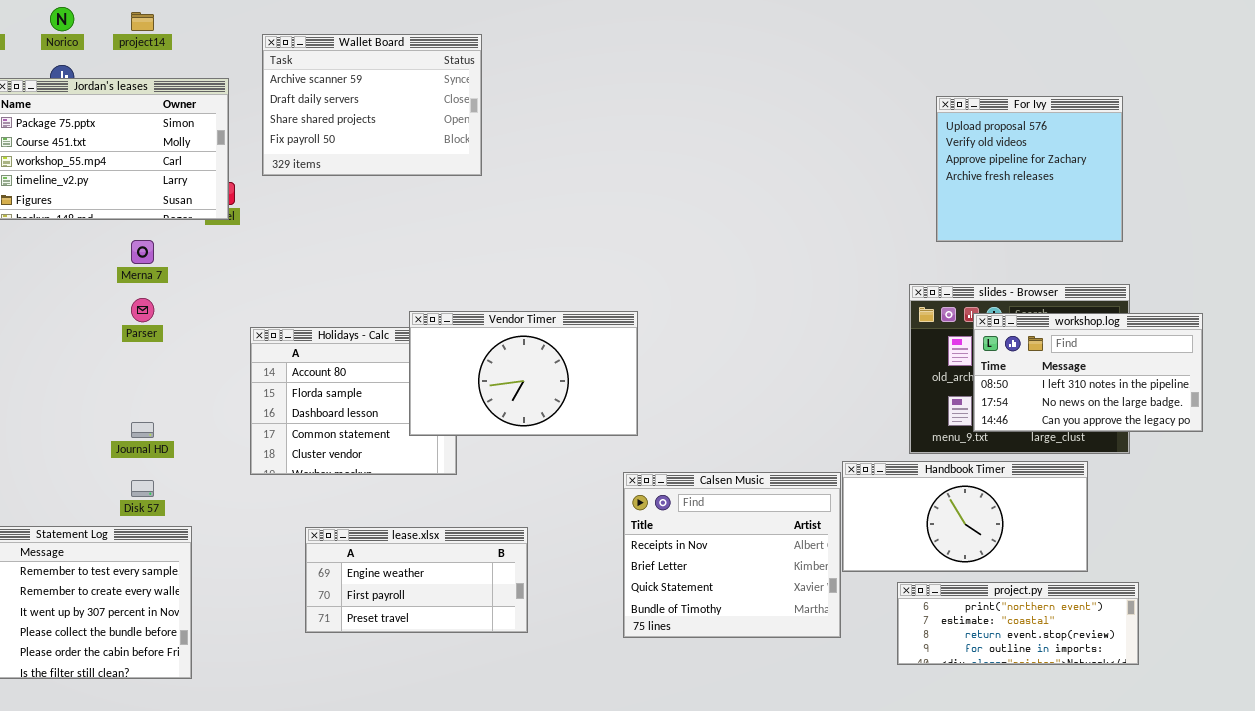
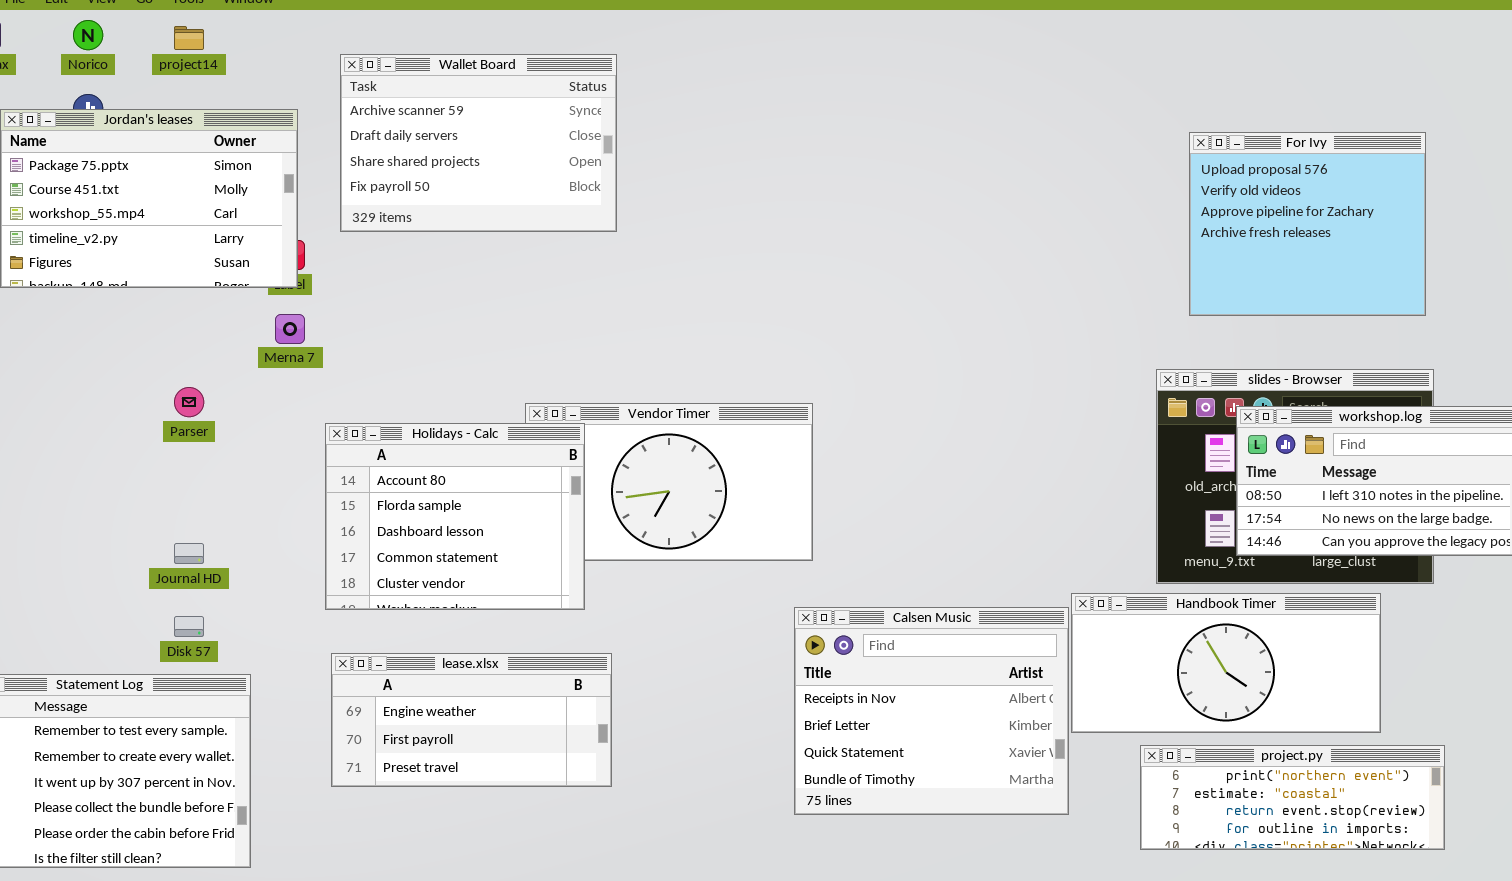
Merna 7: [131,240,154,264] -> [275,314,305,344], moved
Holidays - Calc: [250,327,457,475] -> [325,423,585,610], raised
lease.xlsx: [305,527,528,633] -> [331,653,612,787], moved

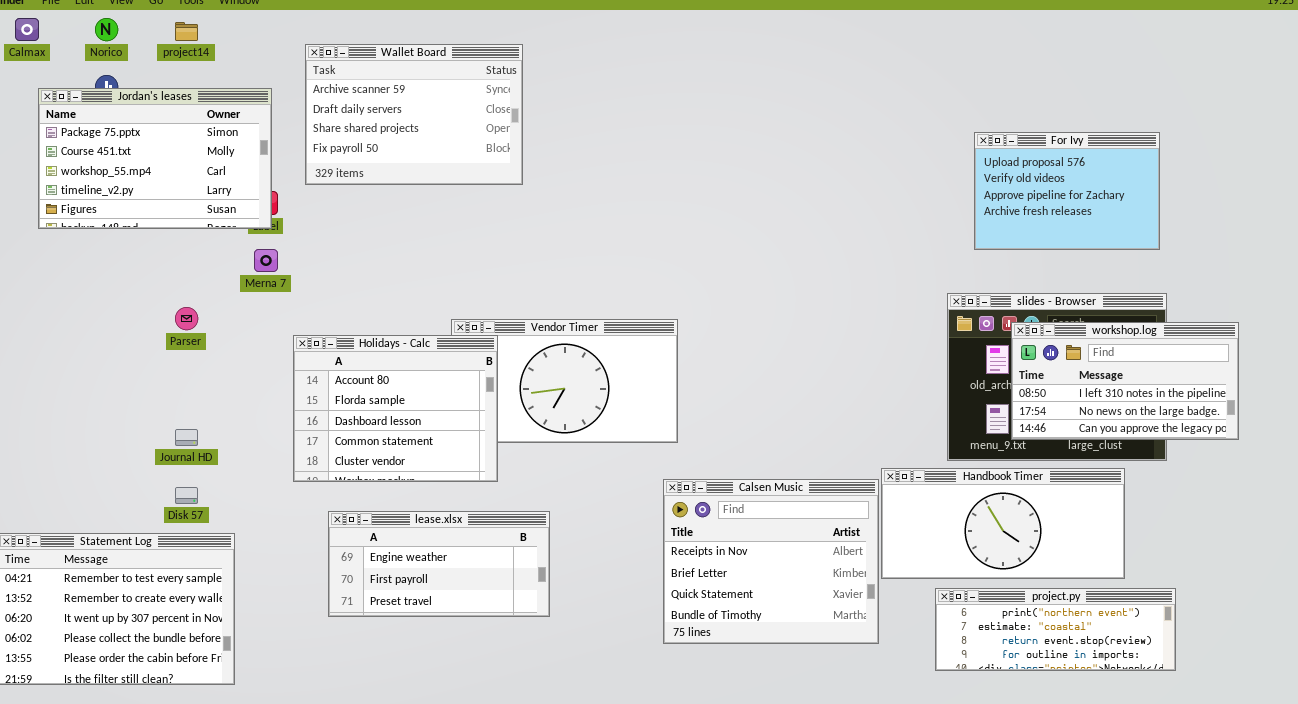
For Ivy: [1189,132,1426,316] -> [974,132,1160,250], resized
lease.xlsx: [331,653,612,787] -> [328,511,550,617], moved

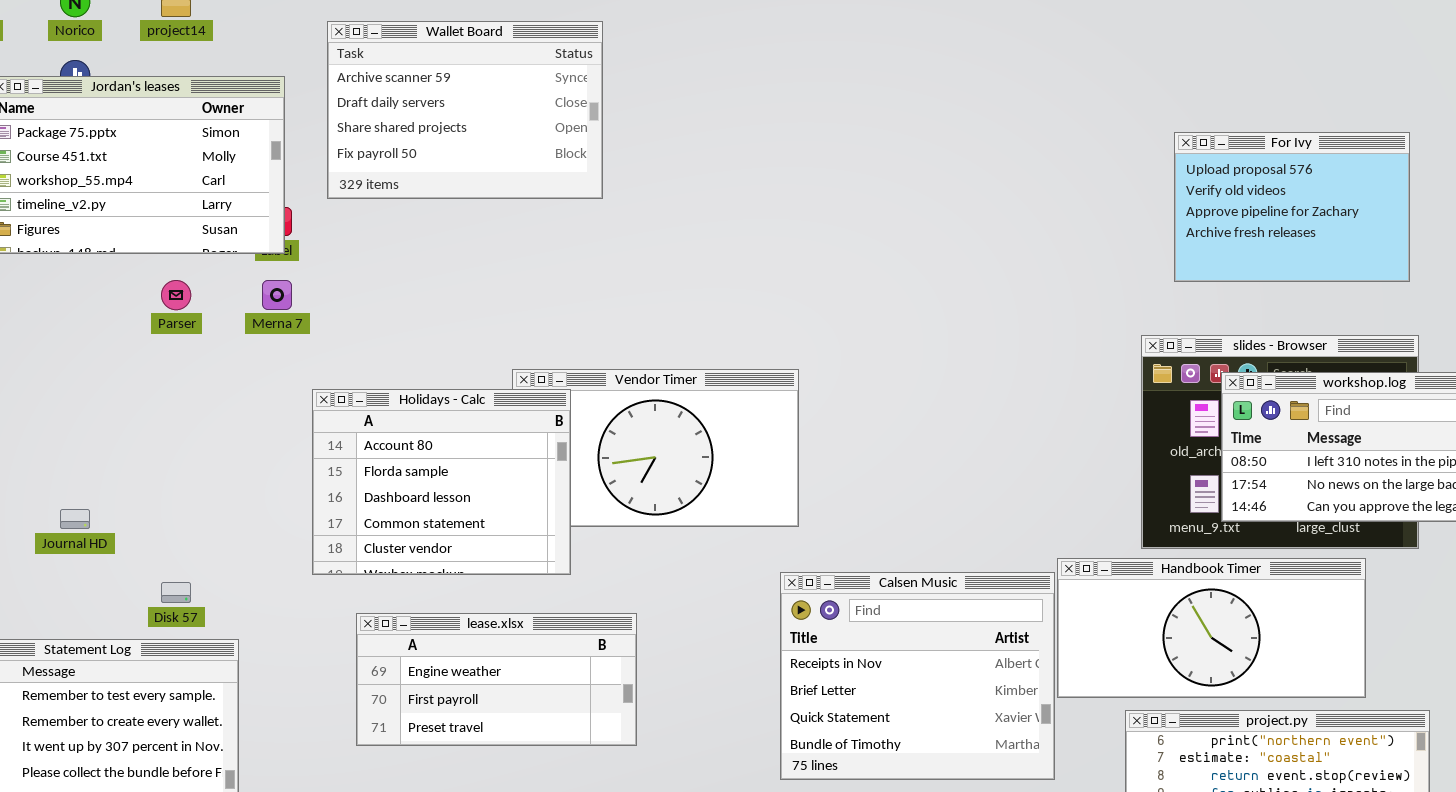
Parser: [175,307,198,330] -> [161,280,191,310], moved
Journal HD: [175,429,198,446] -> [60,509,90,529], moved

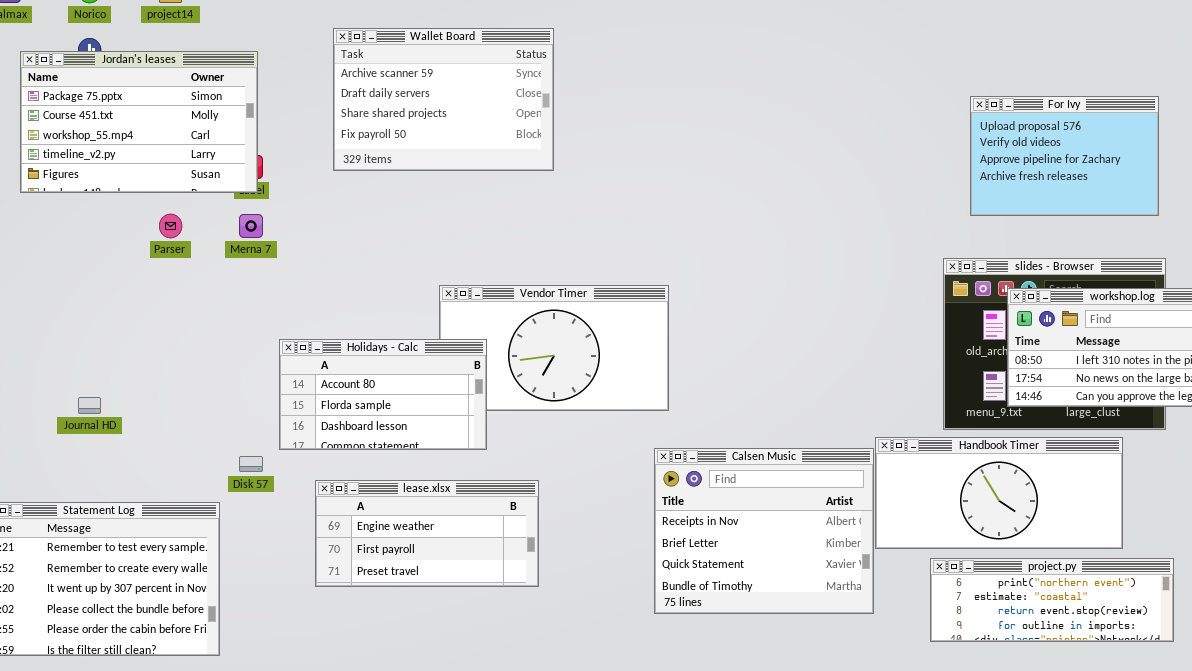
Wallet Board: [327,21,603,199] -> [333,28,554,171], moved
Holidays - Calc: [312,389,571,575] -> [279,339,487,450], resized
Disk 57: [161,582,191,603] -> [239,456,263,472], moved

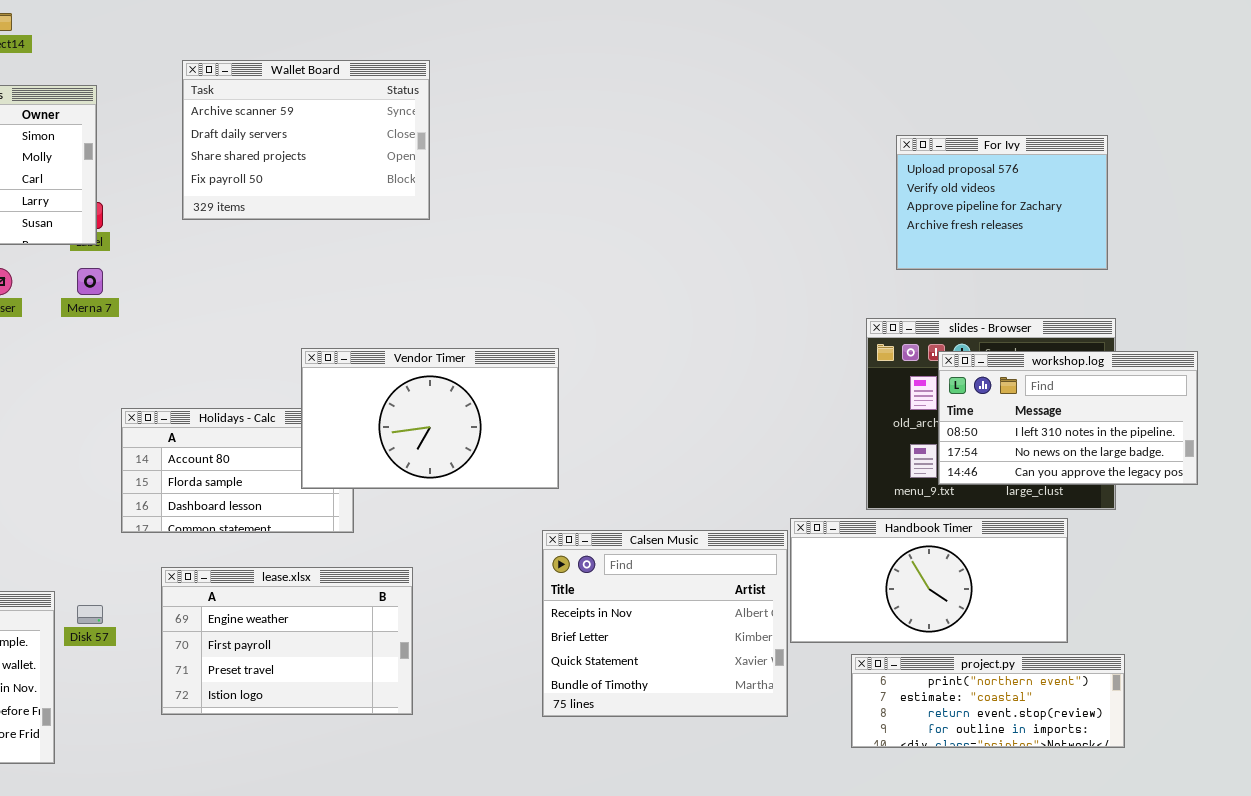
Vendor Timer: [439,285,669,411] -> [301,348,559,489], raised
Disk 57: [239,456,263,472] -> [77,605,103,624], moved
lease.xlsx: [315,480,539,587] -> [161,567,413,715], resized

